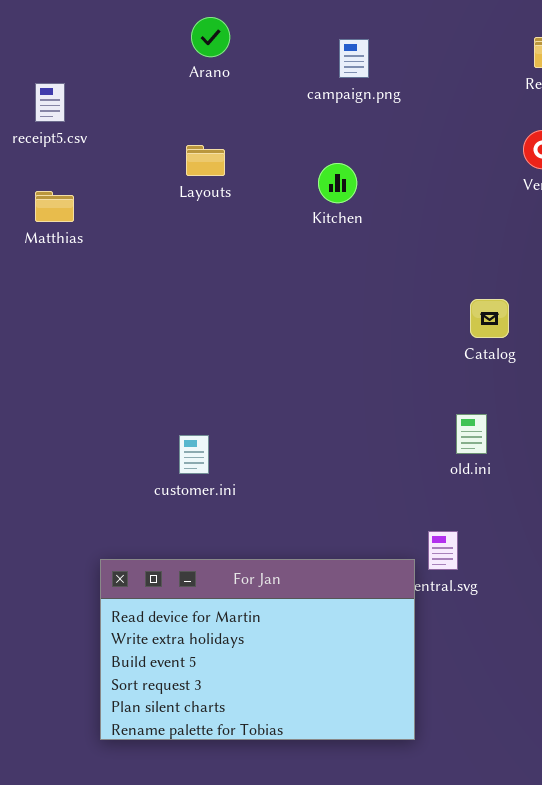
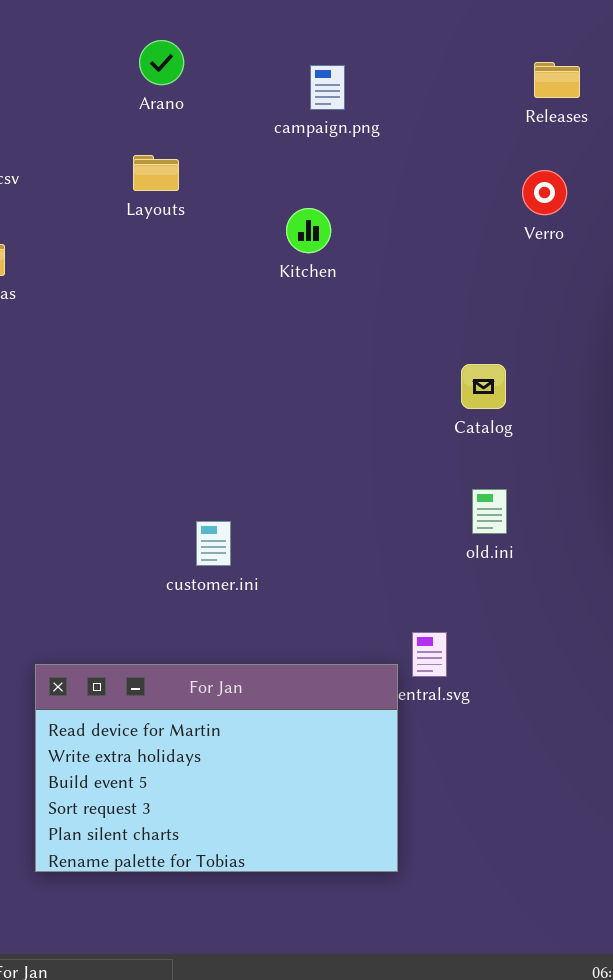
Layouts: [186,145,225,176] -> [133,155,179,191], moved
old.ini: [456,414,487,454] -> [472,489,507,534], moved
customer.ini: [179,435,209,474] -> [196,521,231,566], moved

